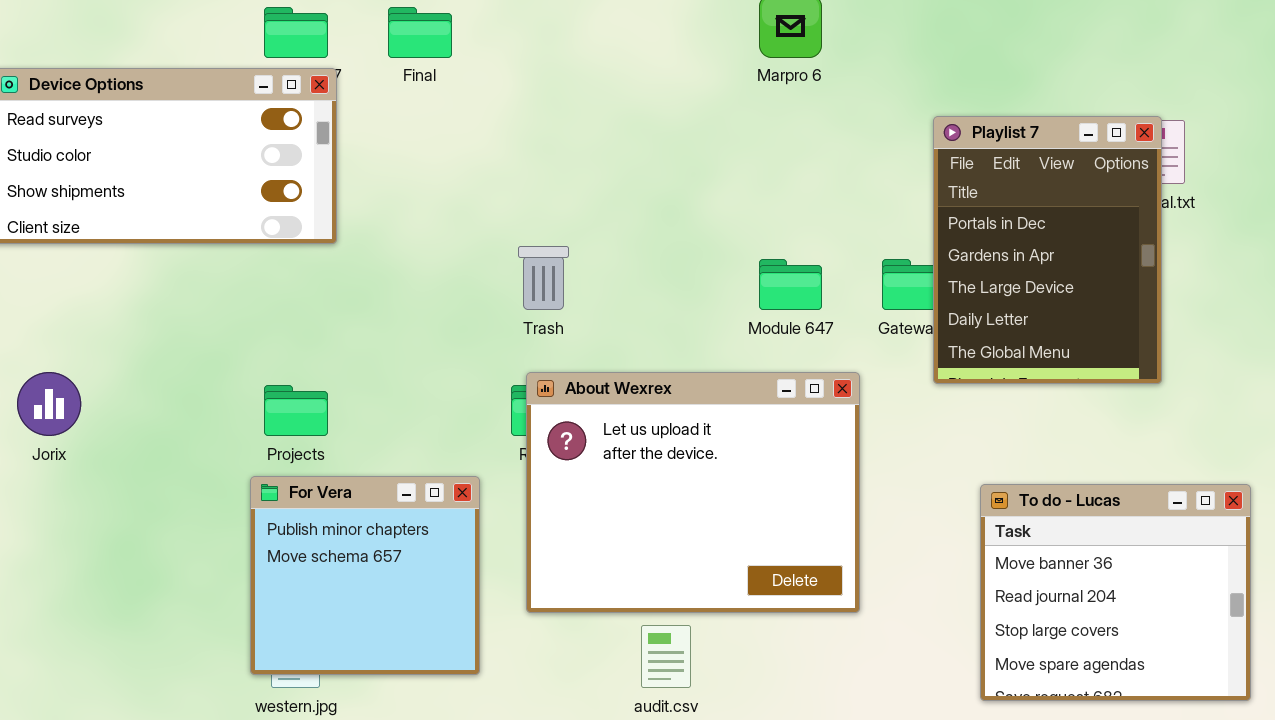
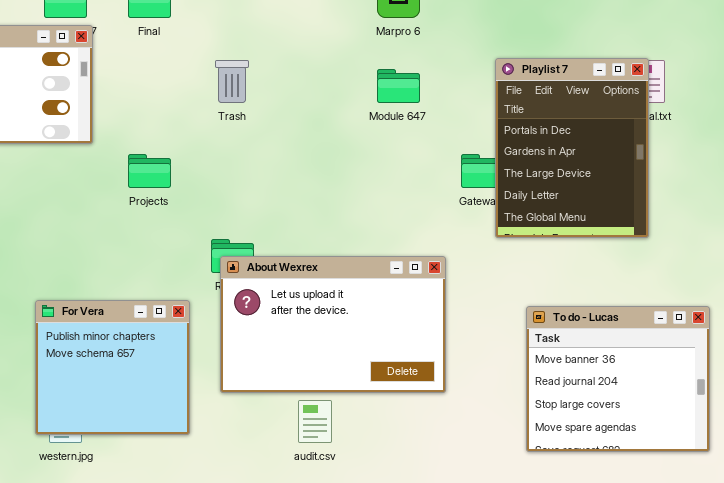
Trash: [518,246,569,310] -> [215,60,249,103], moved
Module 647: [759,259,822,310] -> [377,69,420,103], moved
About Wexrex: [526,372,860,613] -> [220,256,446,393], resized
Projects: [264,385,328,436] -> [128,154,171,188], moved

